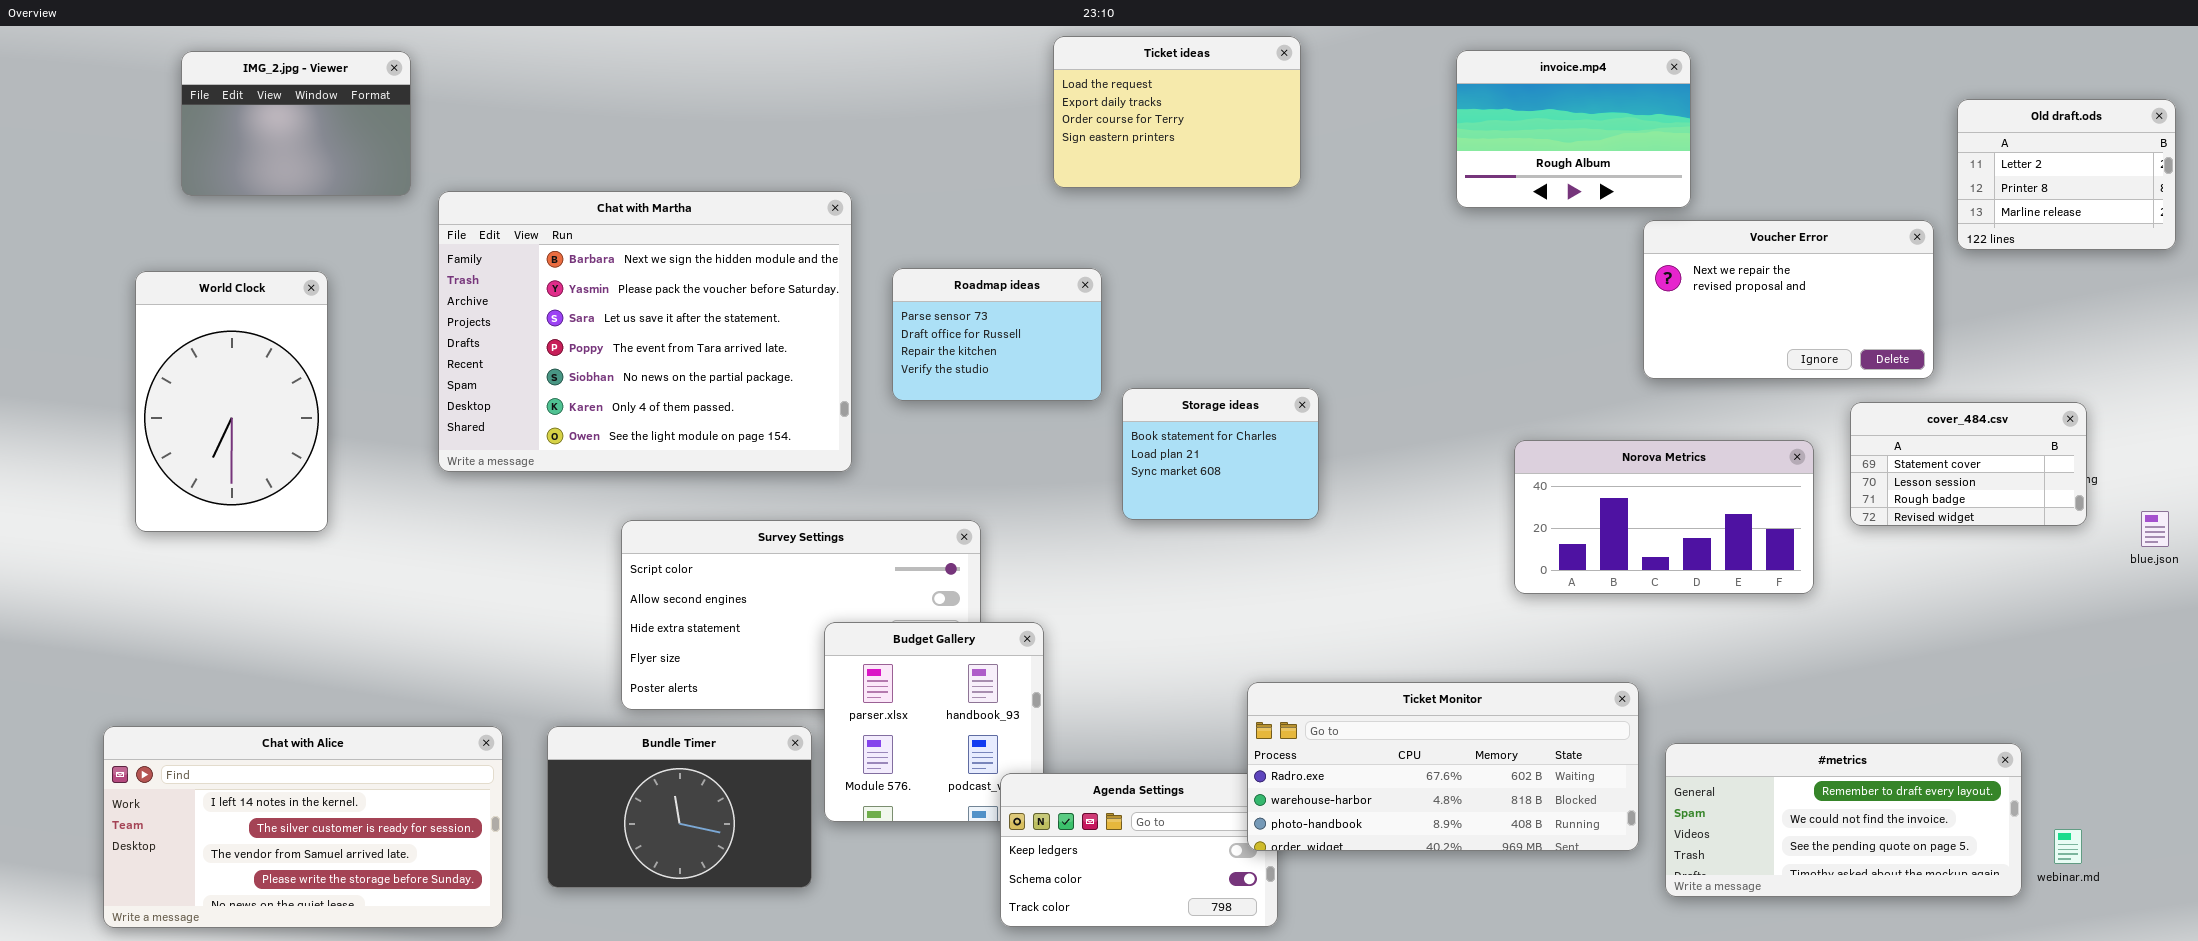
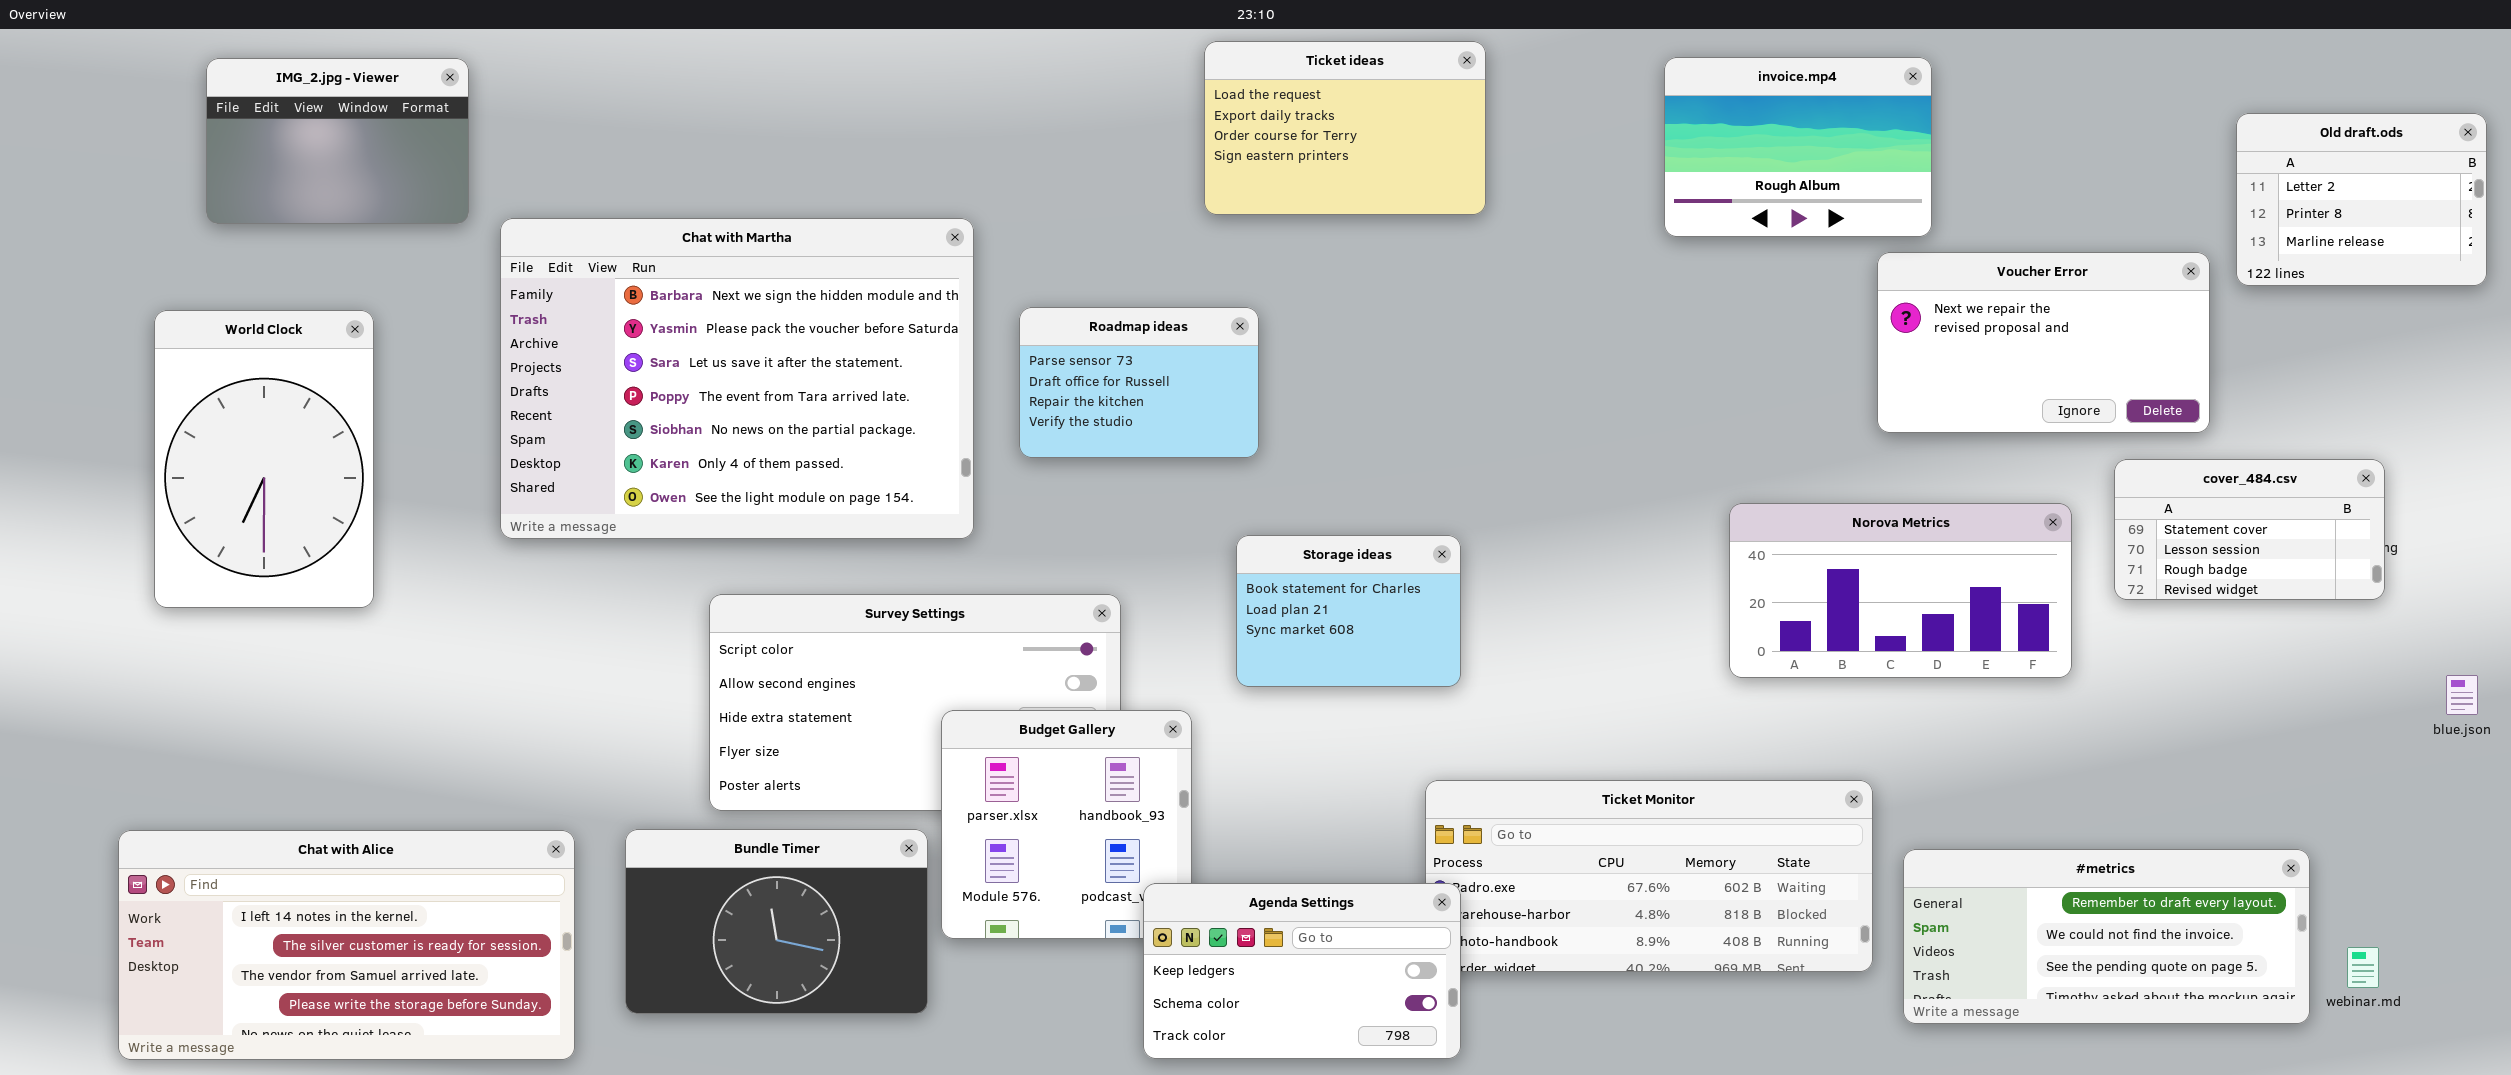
Storage ideas: [1122,388,1319,520] -> [1236,535,1461,687], moved
blue.json: [2141,511,2169,547] -> [2446,675,2478,715], moved
Agenda Settings: [1000,773,1278,927] -> [1143,883,1461,1059], raised

